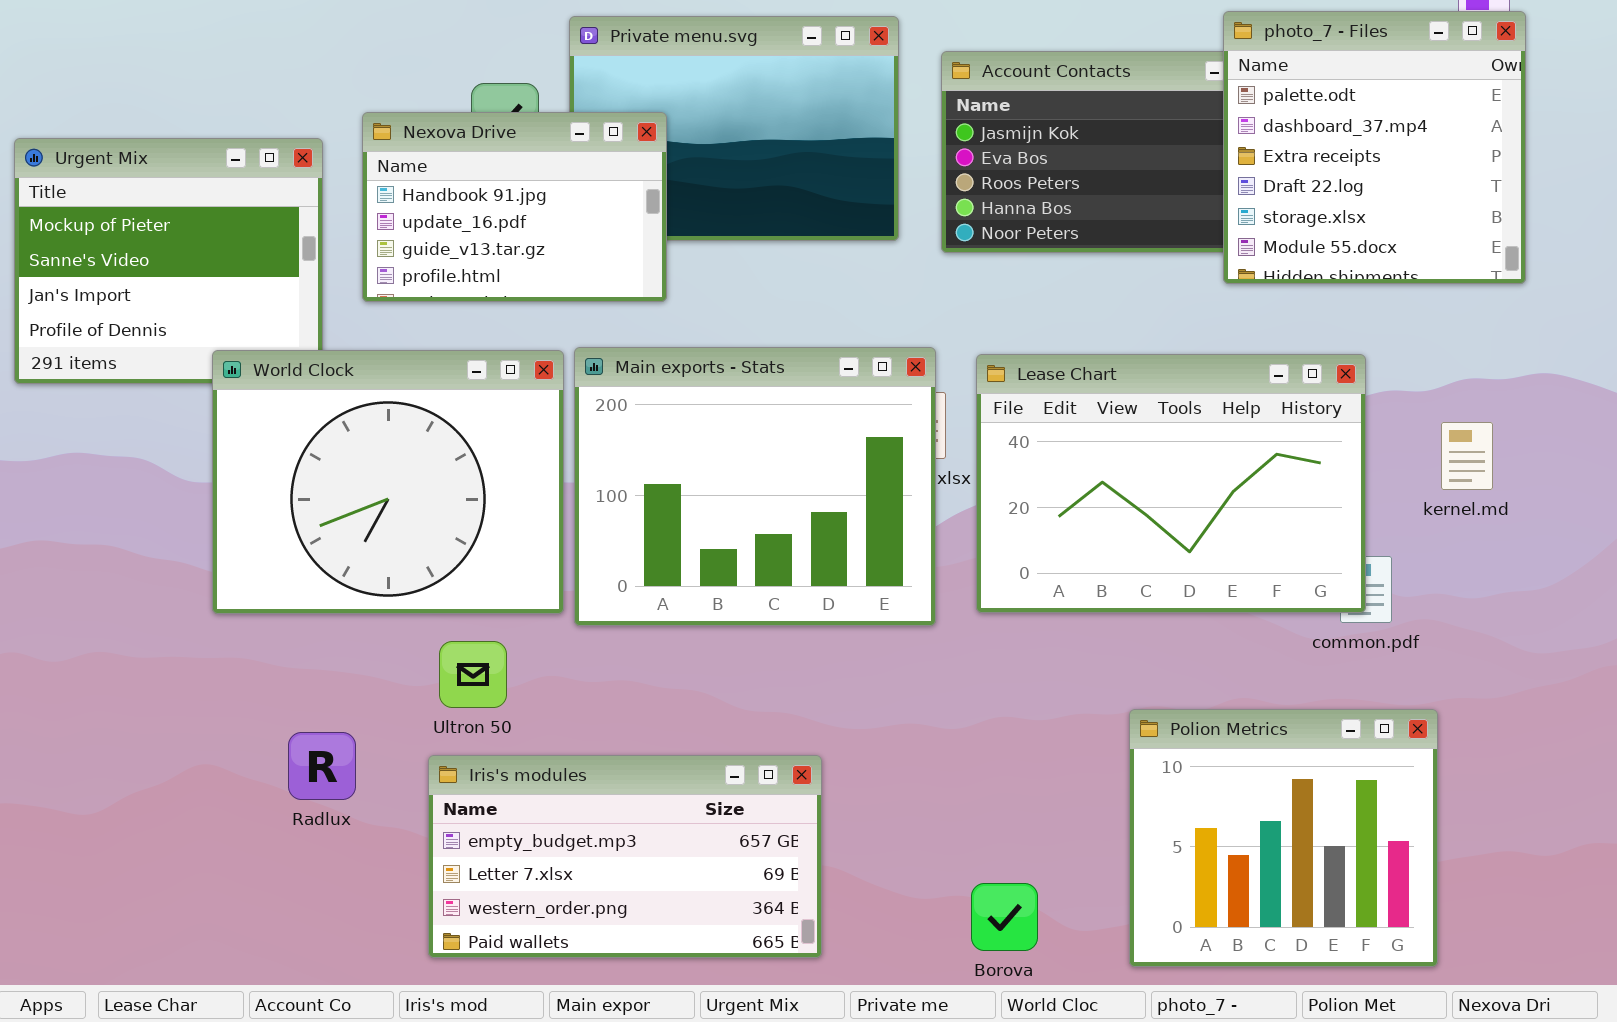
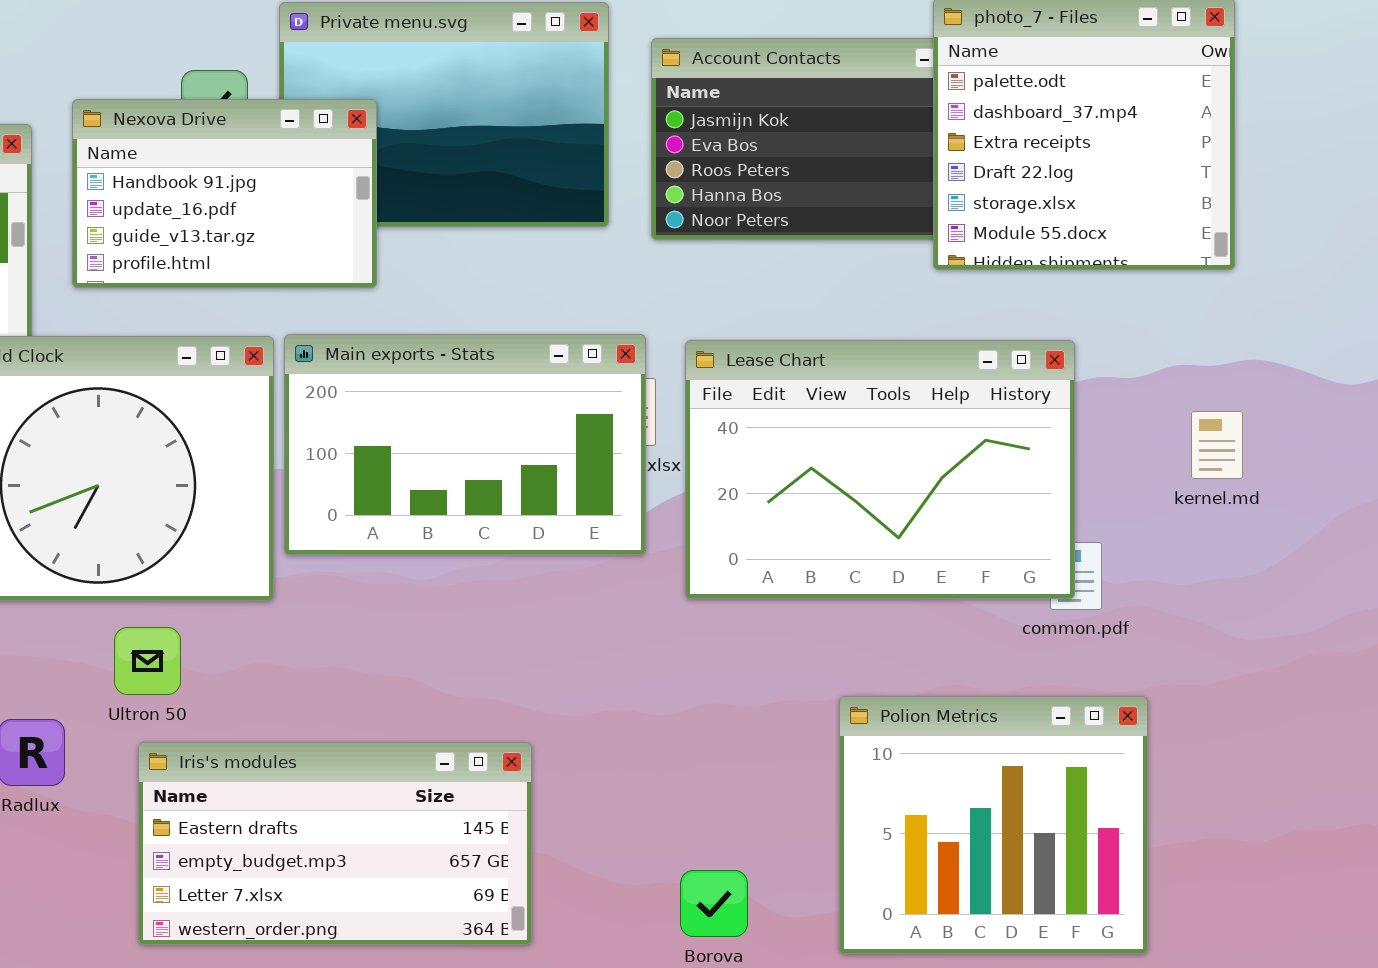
Main exports - Stats: [574,347,936,626] -> [284,334,646,555], resized
kernel.md: [1441,422,1493,490] -> [1191,411,1243,479], moved
Ultron 50: [439,641,507,708] -> [114,627,181,695], moved
Iris's modules: [428,755,822,958] -> [138,742,532,945], scrolled up 1 row

